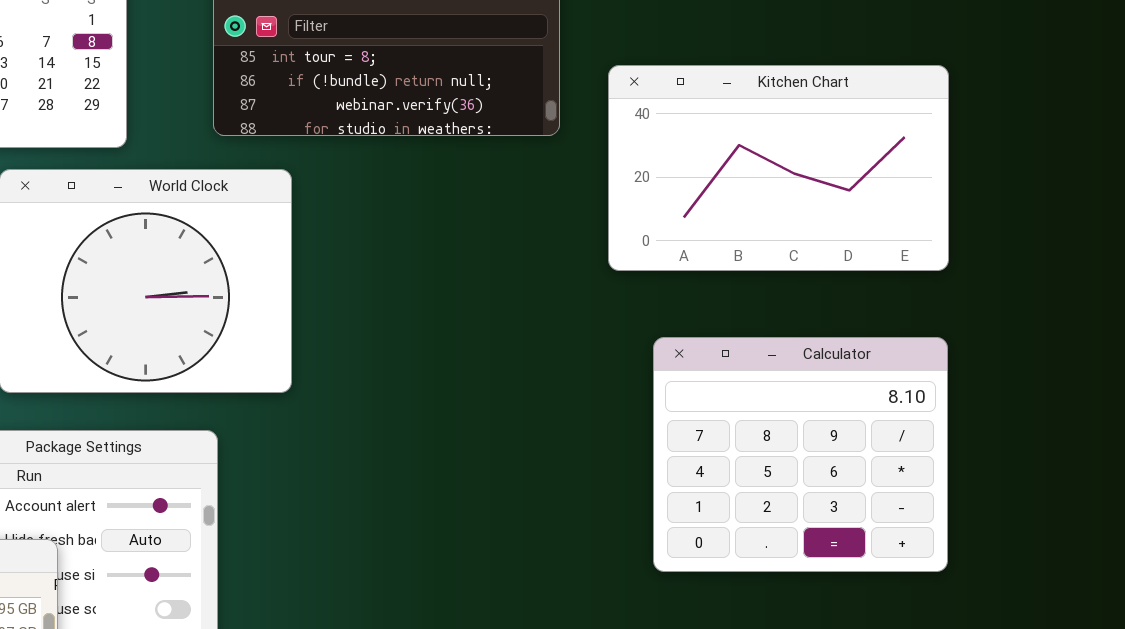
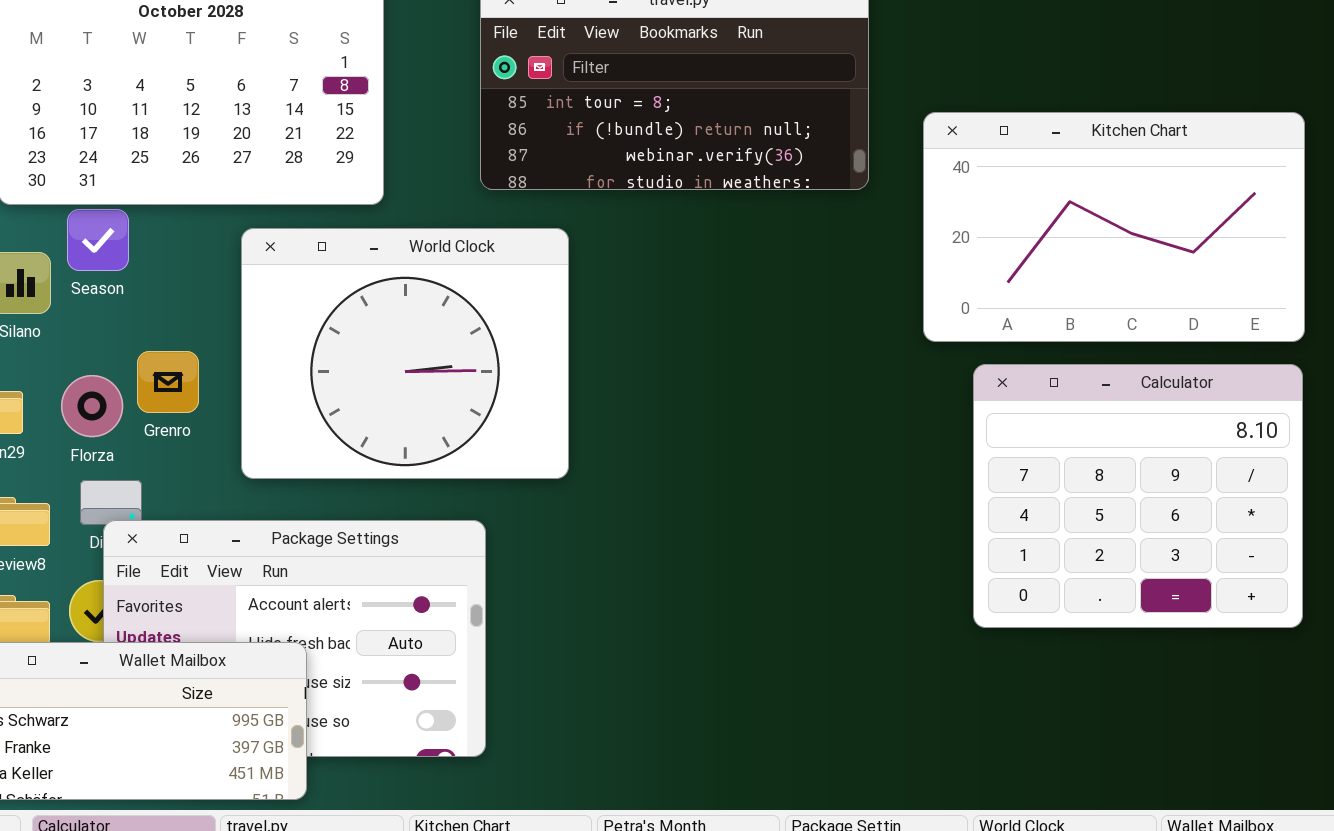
Calculator: [653,337,948,572] -> [973,364,1303,628], moved

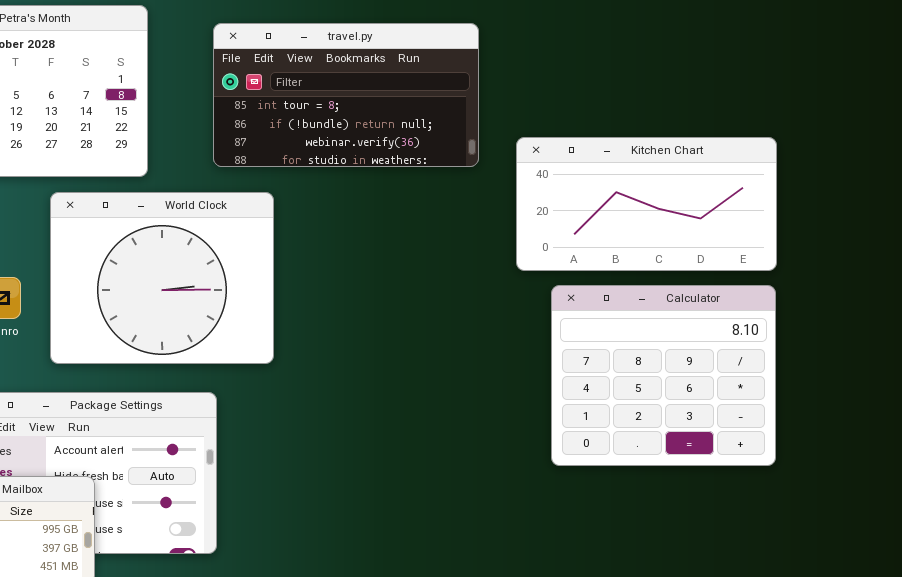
Kitchen Chart: [923,112,1305,342] -> [516,137,777,271], resized

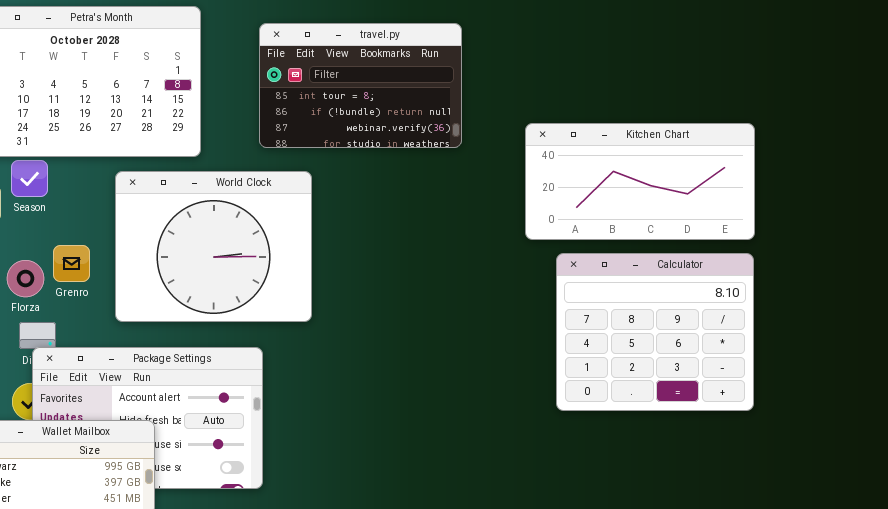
travel.py: [213,23,479,167] -> [259,23,462,148], resized

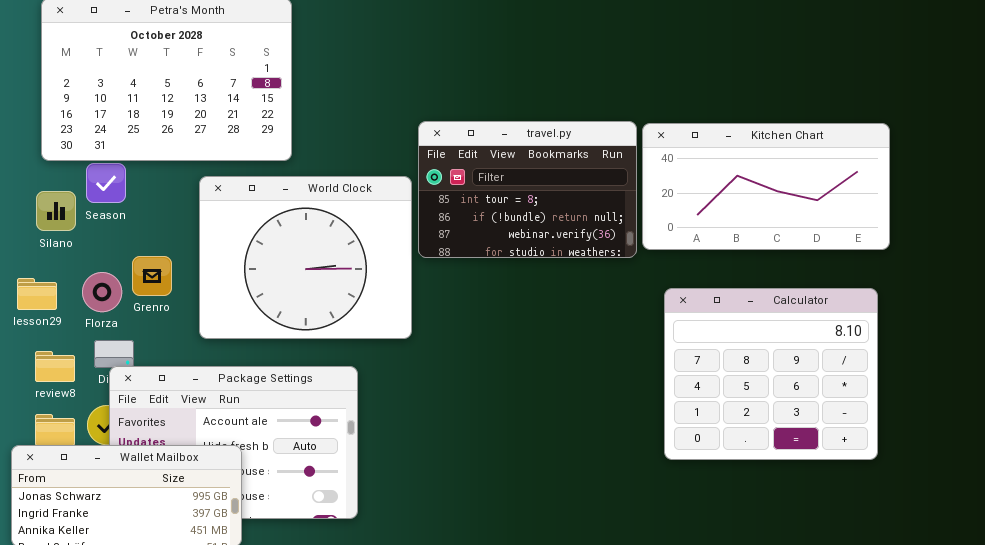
travel.py: [259,23,462,148] -> [418,121,637,258], moved
Calculator: [556,253,754,411] -> [664,288,878,460], moved

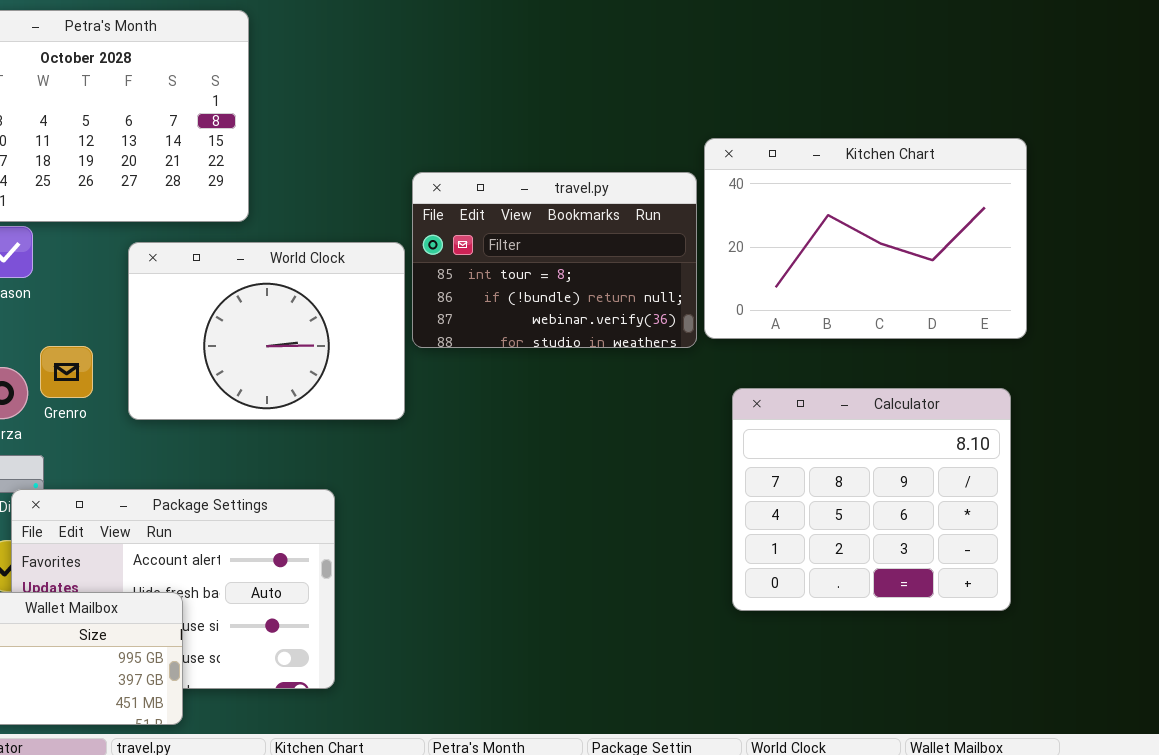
Kitchen Chart: [642,123,890,250] -> [704,138,1027,339], resized
World Clock: [199,176,412,339] -> [128,242,405,420], resized

